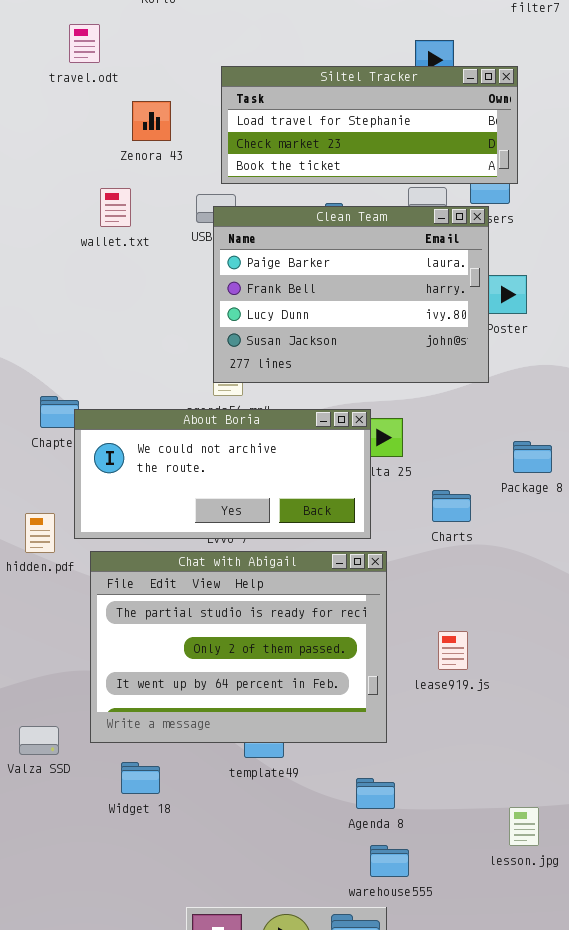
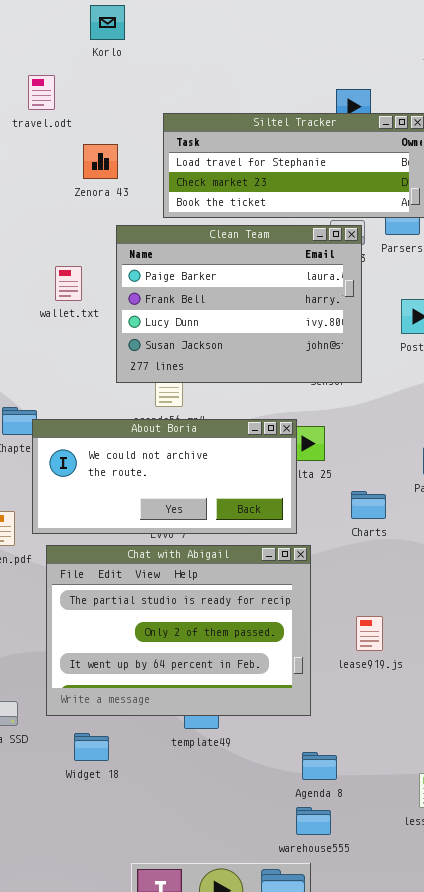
wallet.txt: [100,188,131,227] -> [55,266,82,301], moved
Clean Team: [213,206,489,383] -> [116,225,362,383], moved
Agenda 8: [356,778,395,809] -> [302,752,337,780], moved

